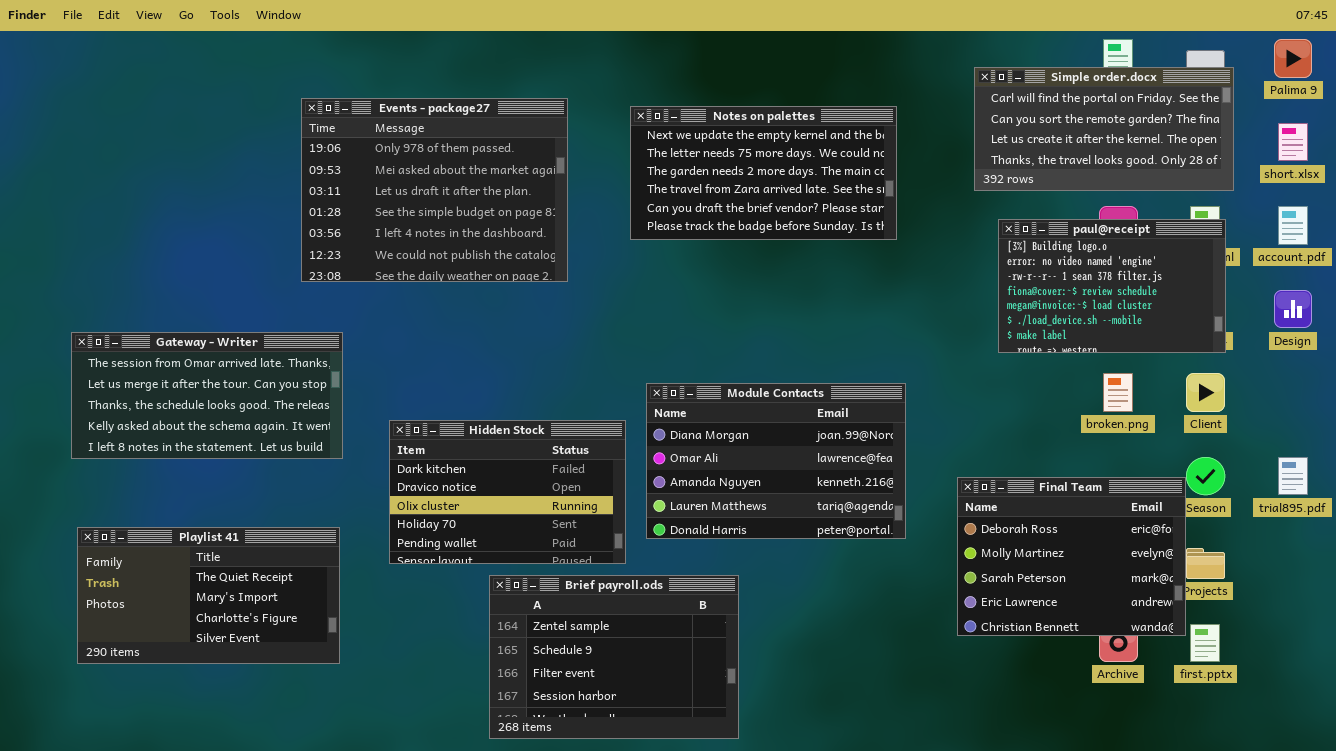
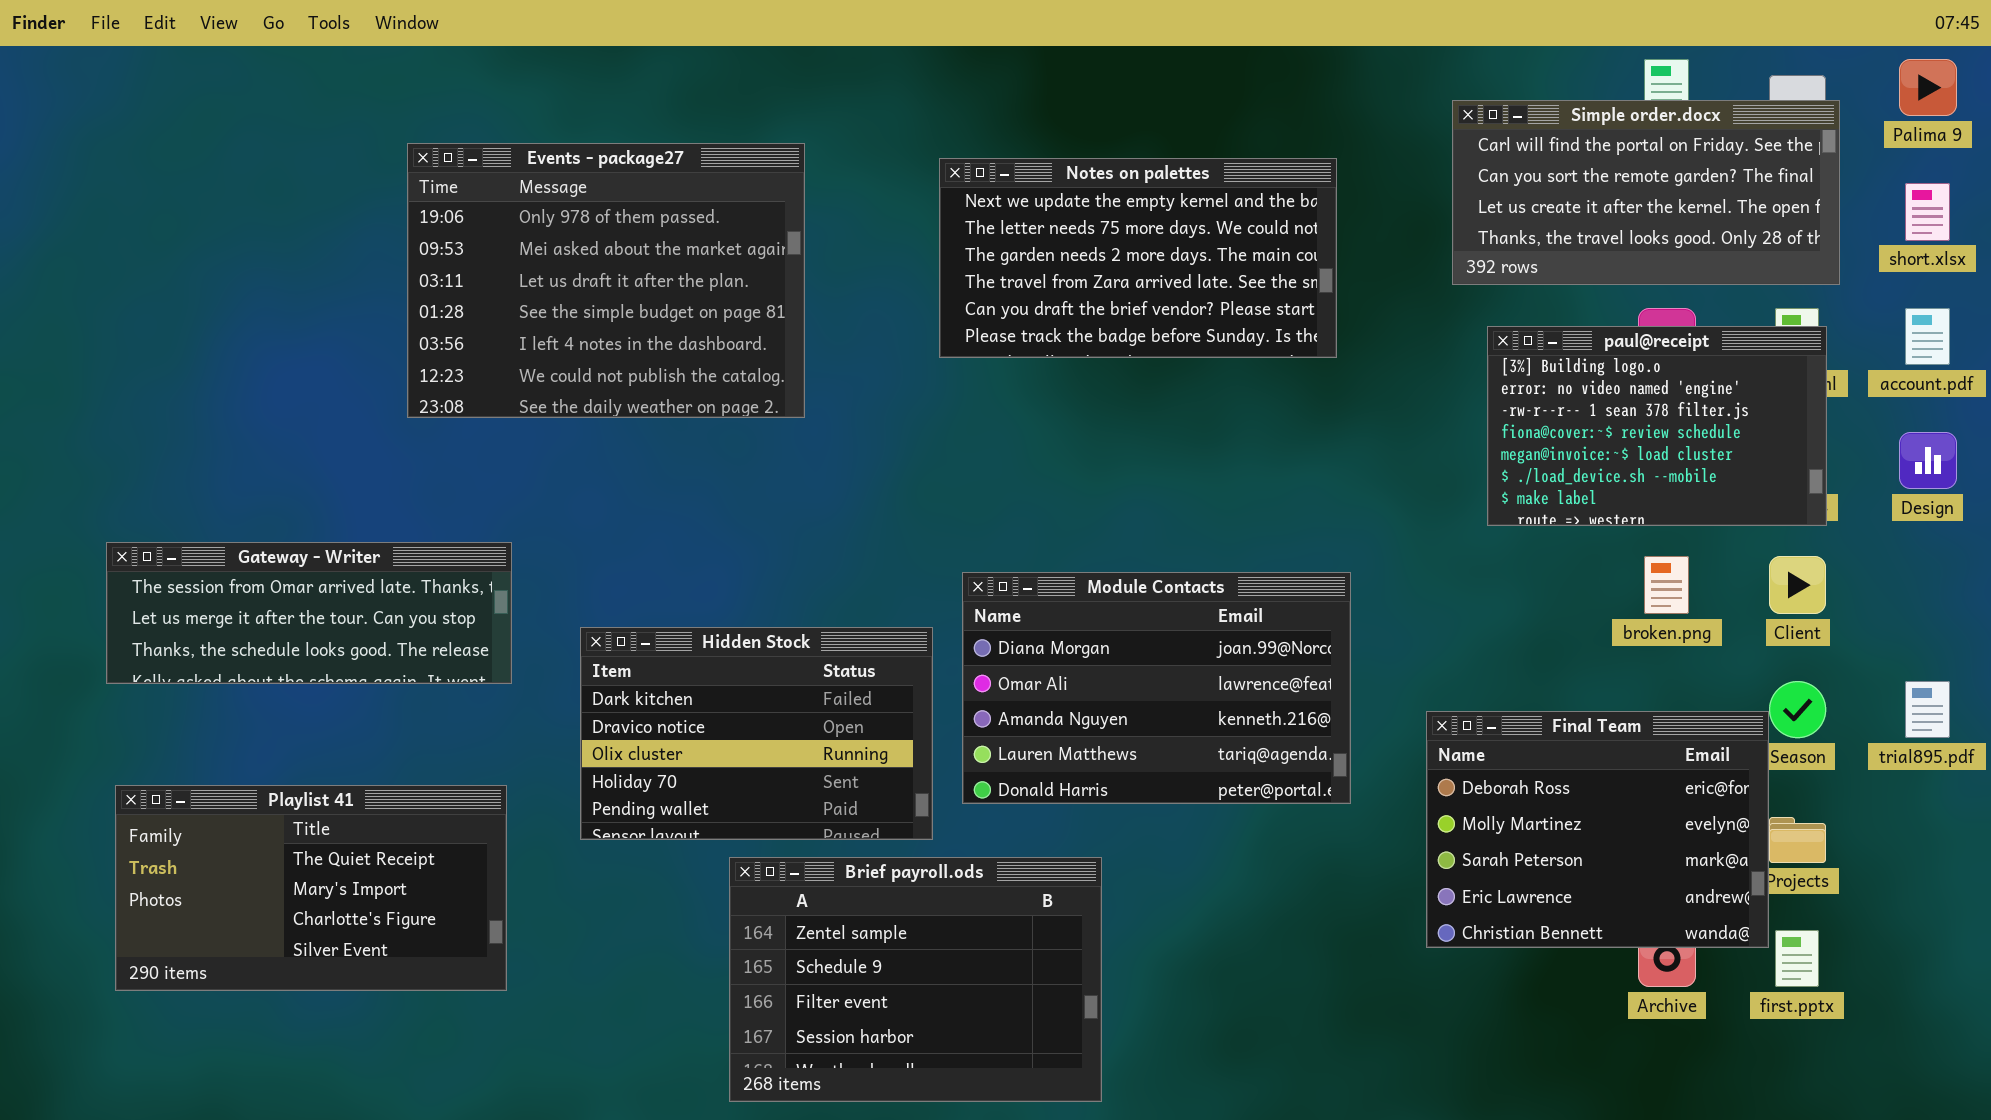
Events - package27: [301,98,568,282] -> [407,143,805,418], moved
Gateway - Writer: [71,332,343,459] -> [106,542,512,684], resized

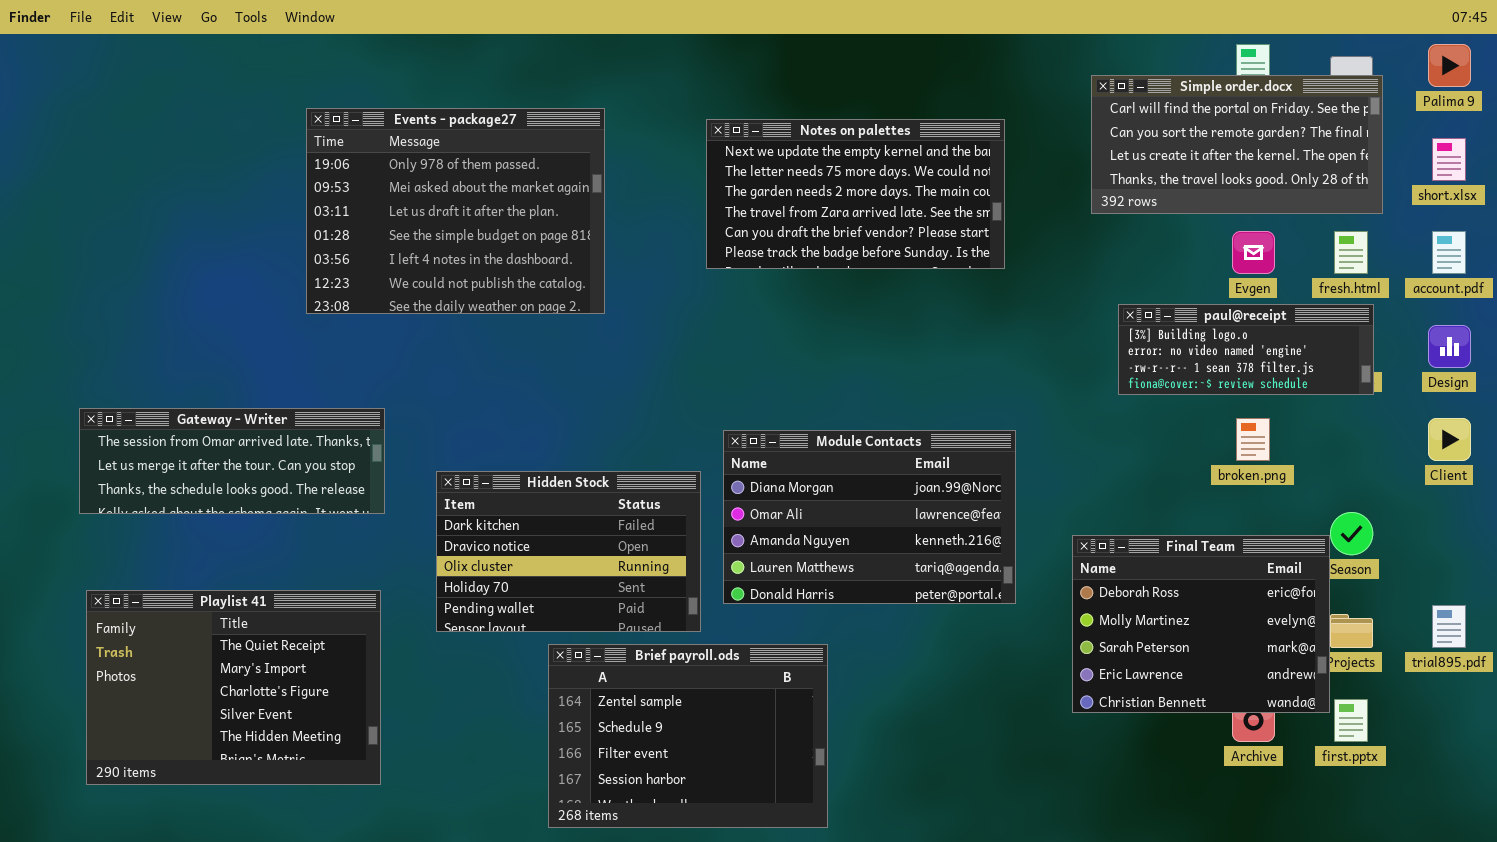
paul@receipt: [1487,326,1827,526] -> [1118,304,1374,395], resized
Client: [1769,556,1826,614] -> [1428,418,1471,461], moved
trial895.pdf: [1905,681,1950,738] -> [1432,605,1466,648], moved
Playlist 41: [115,785,507,991] -> [86,590,381,785], resized

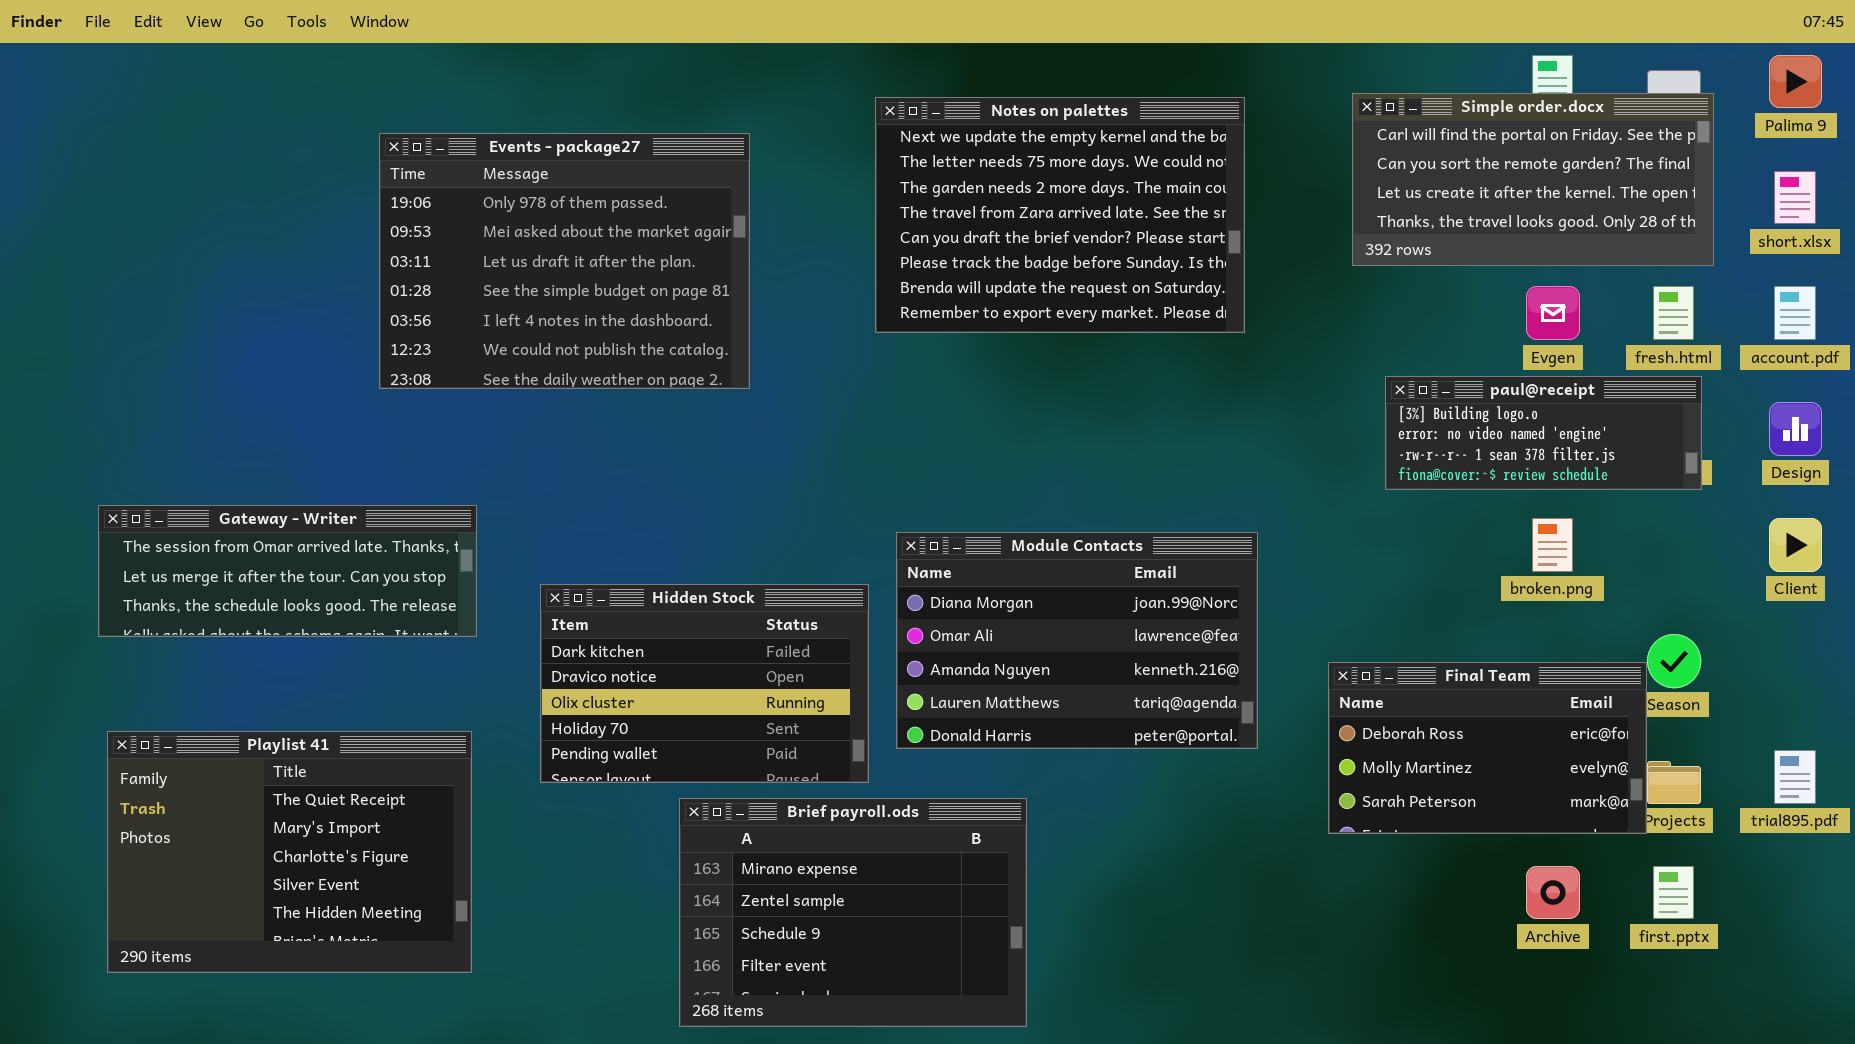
Notes on palettes: [706,119,1005,269] -> [875,97,1245,333], resized
Final Team: [1072,535,1330,713] -> [1328,662,1647,834], resized
Brief payroll.ods: [548,644,828,828] -> [679,798,1027,1027], scrolled up 1 row

